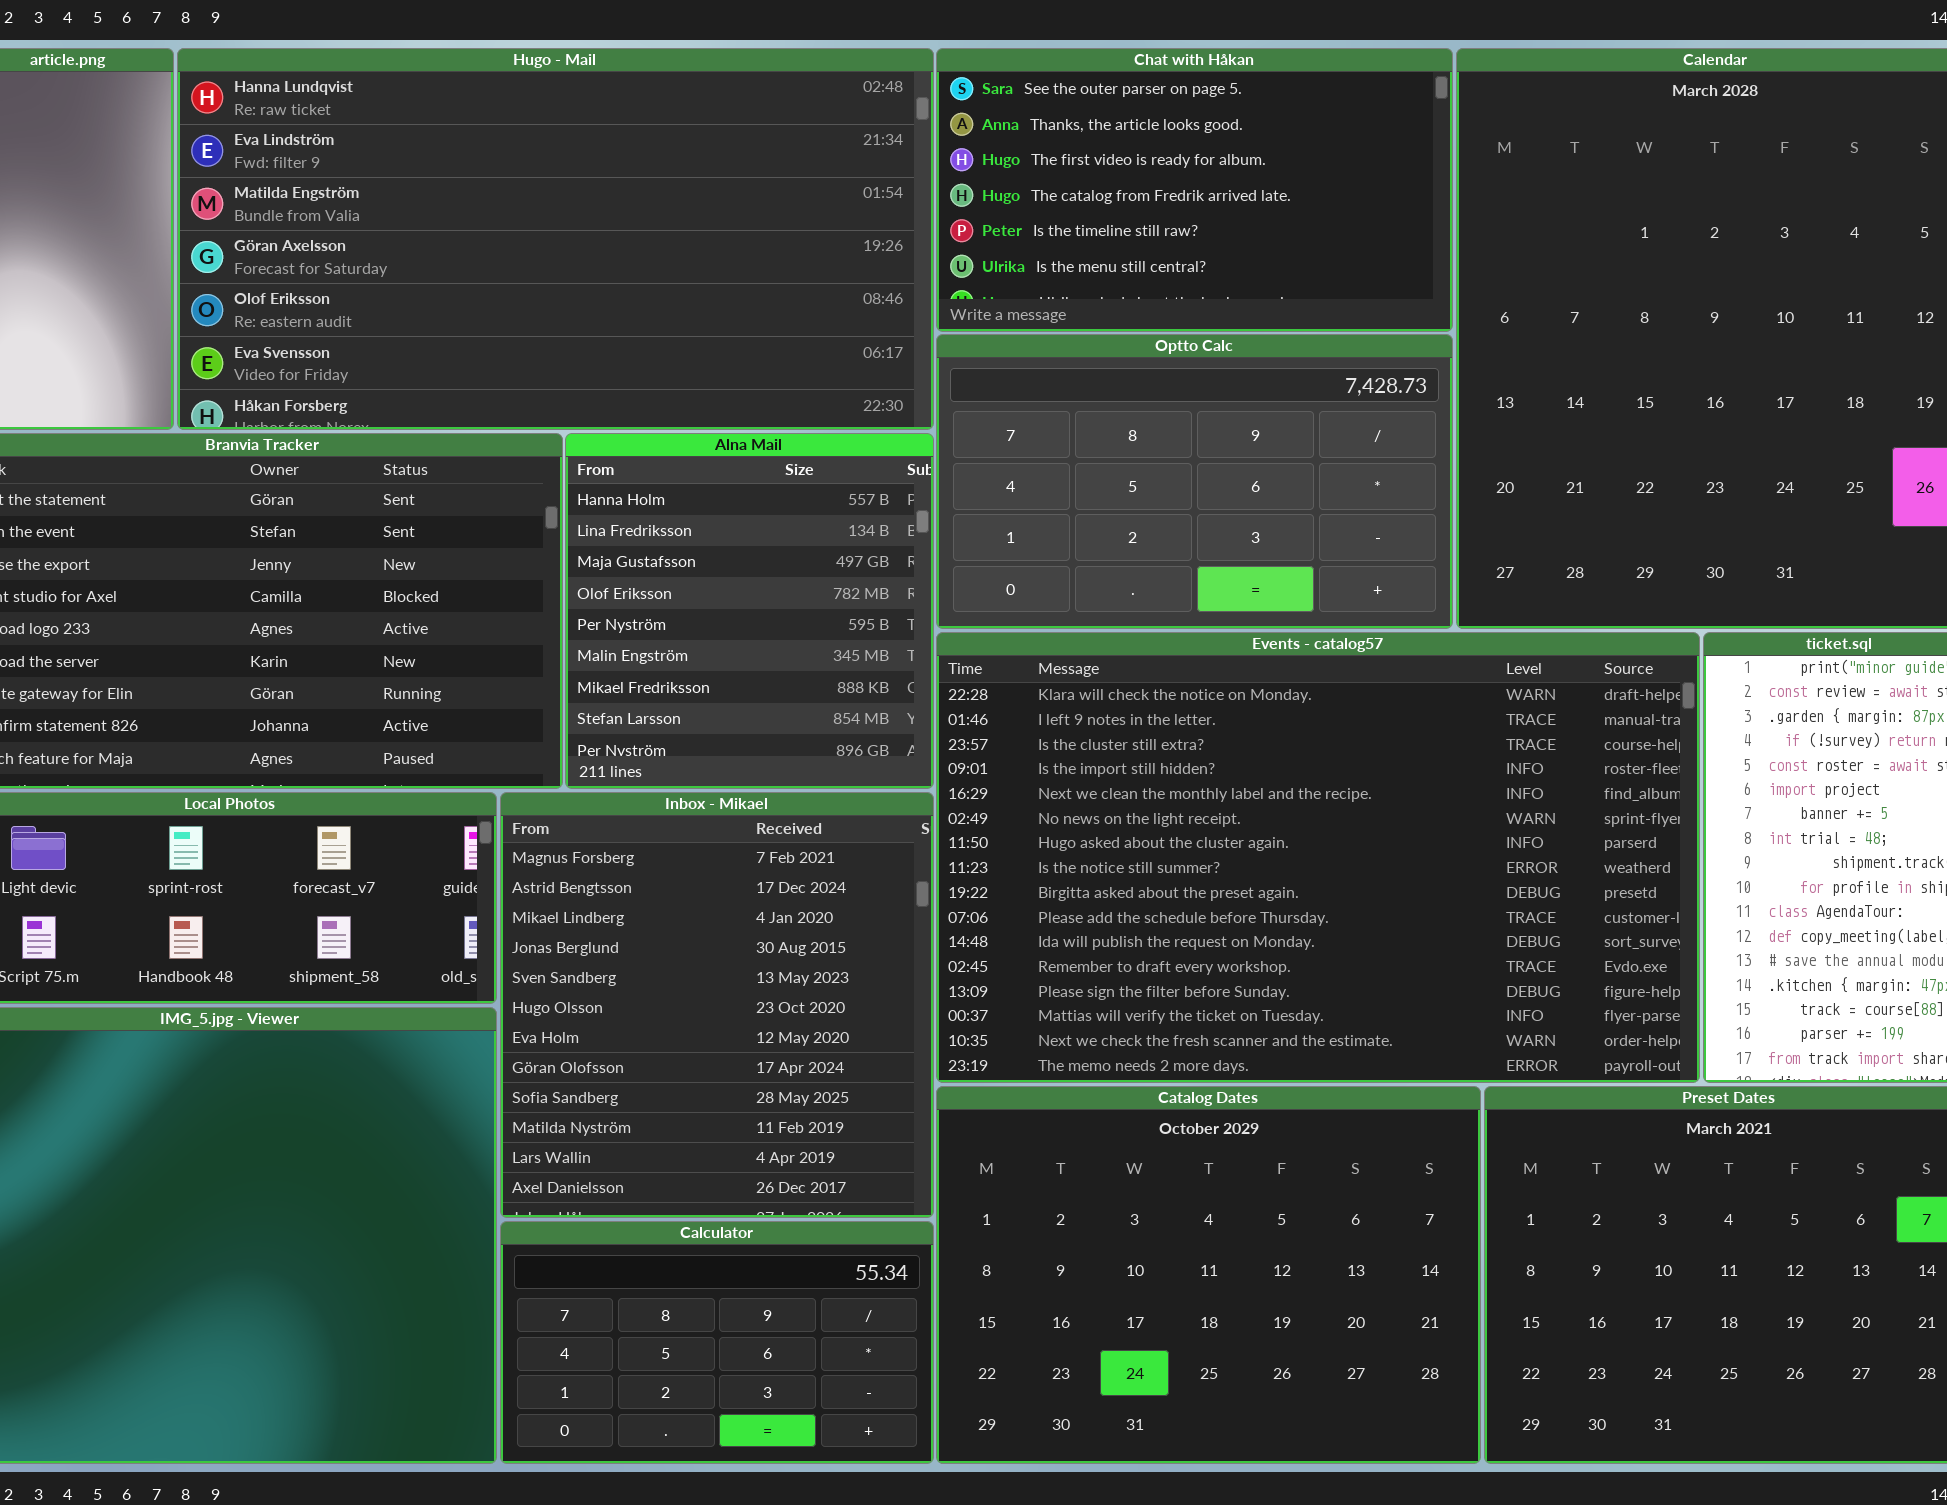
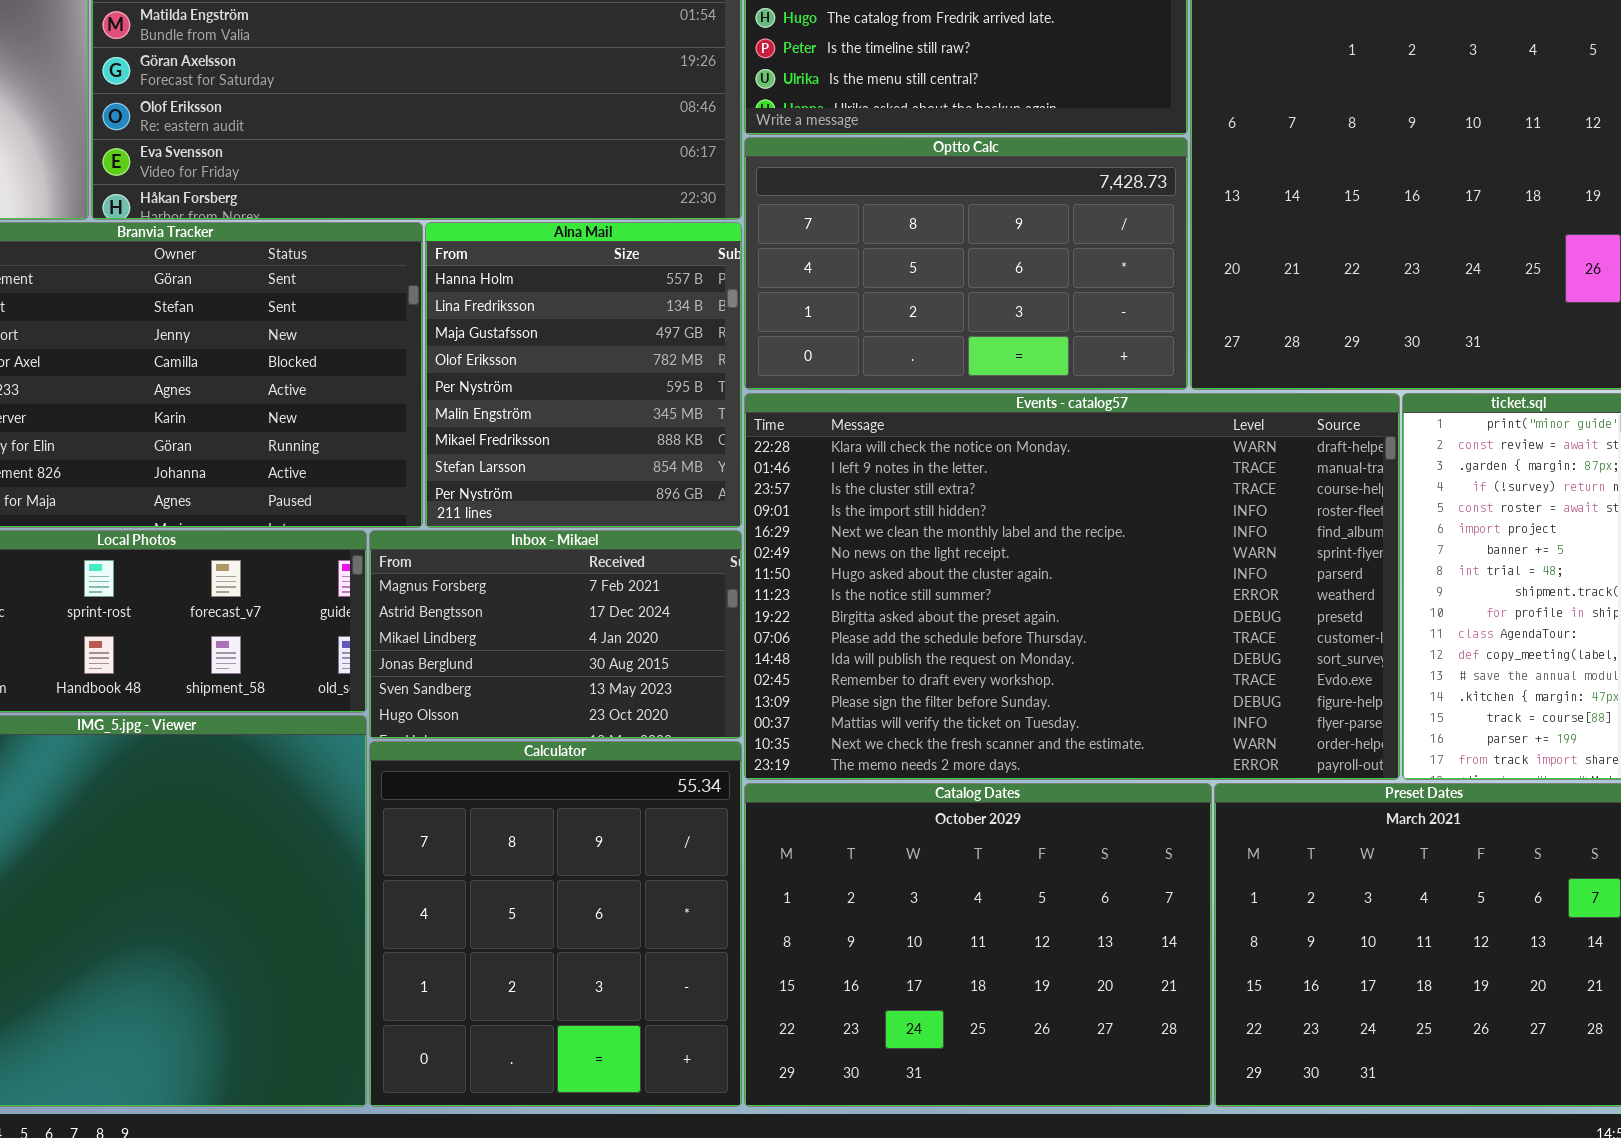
Inbox - Mikael: [500,792,934,1218] -> [369,530,742,739], resized
Calculator: [500,1221,934,1464] -> [369,741,742,1107], resized

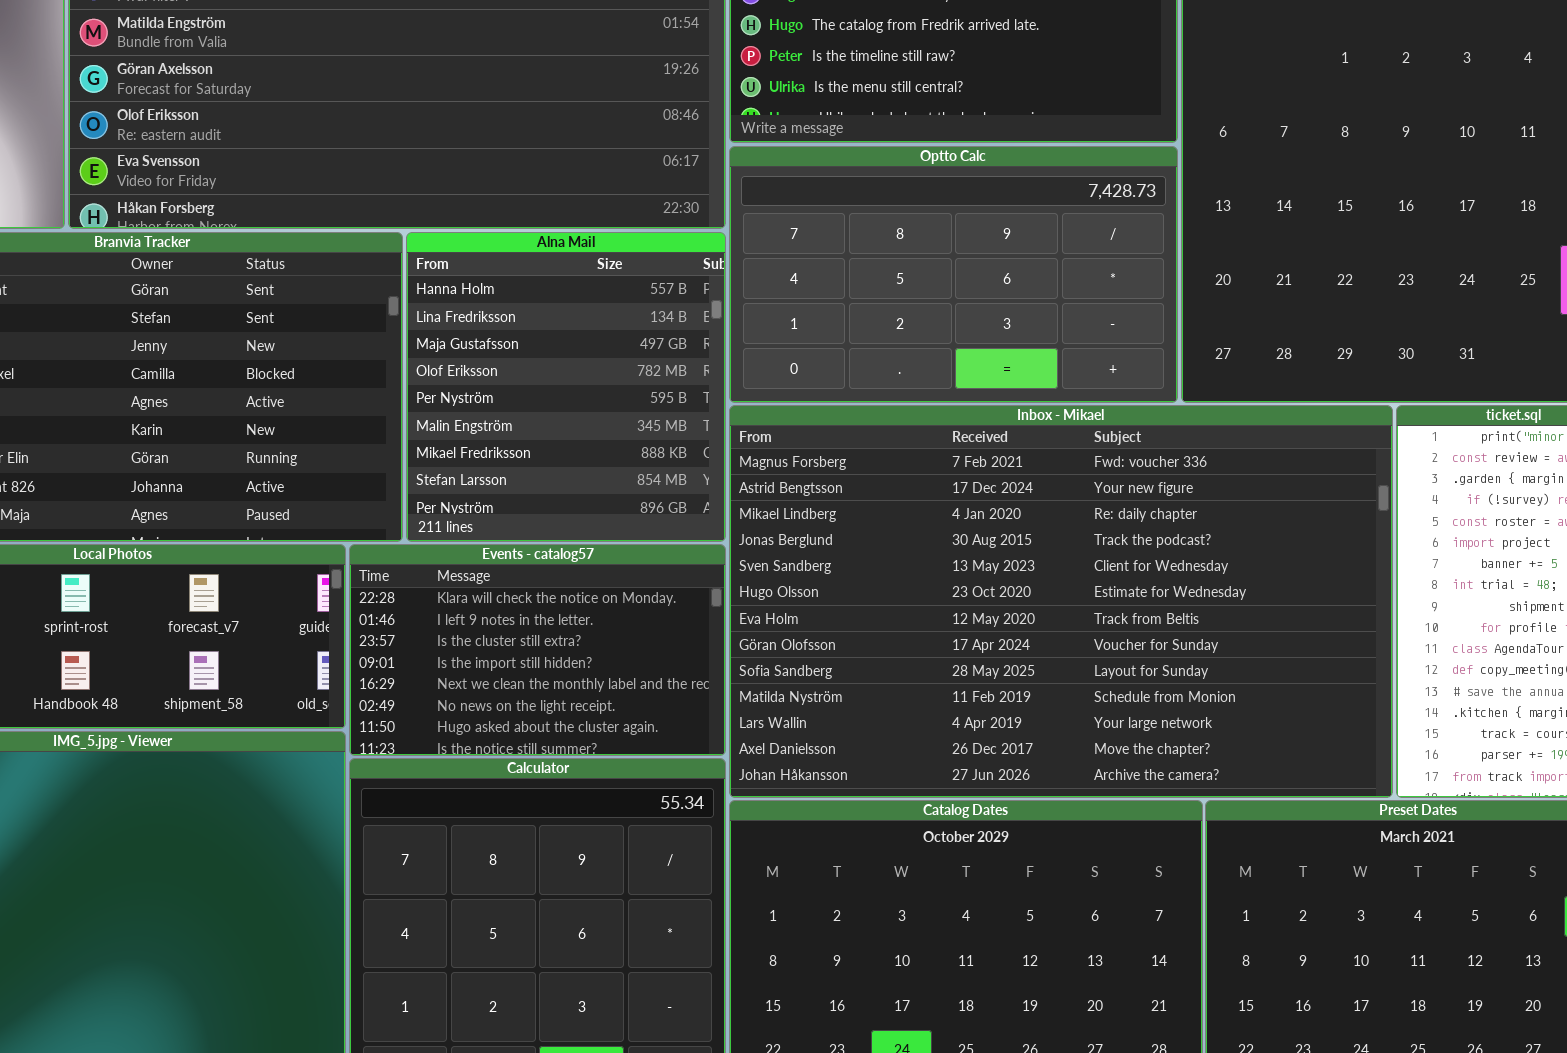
Events - catalog57: [744,393,1400,780] -> [349,544,726,756], moved, resized
Inbox - Mikael: [369,530,742,739] -> [729,405,1393,798], moved, resized

